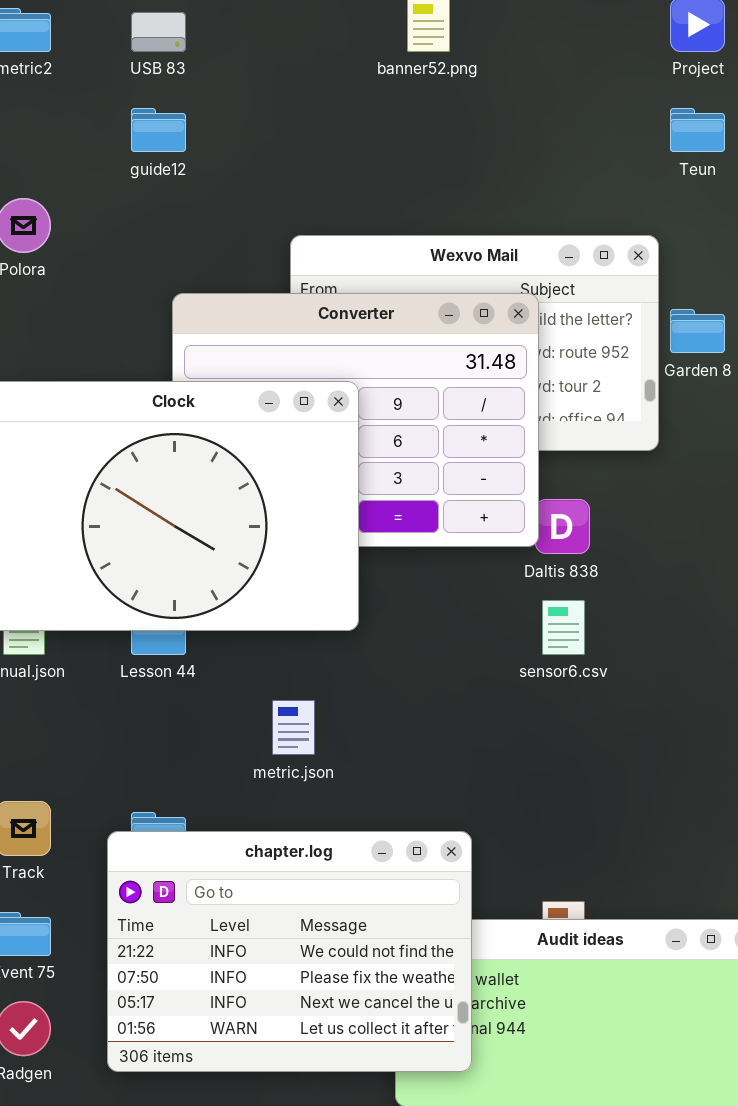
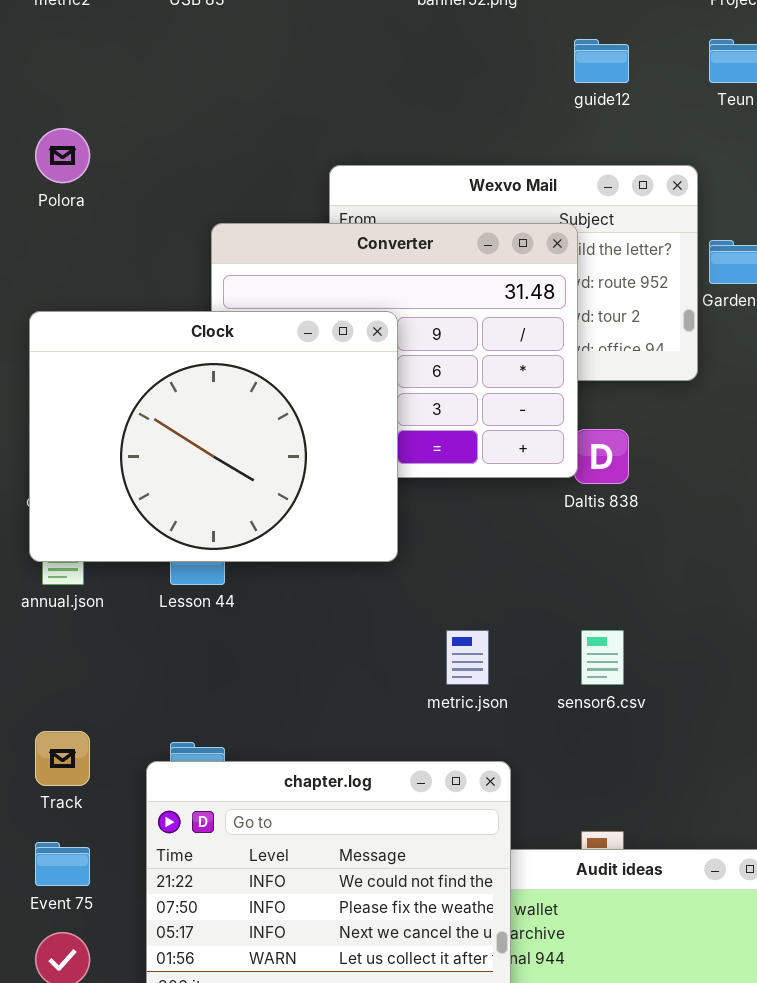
guide12: [131,108,186,152] -> [574,39,629,83], moved
sensor6.csv: [542,600,585,655] -> [581,630,624,685], moved
metric.json: [272,700,315,755] -> [446,630,489,685], moved

